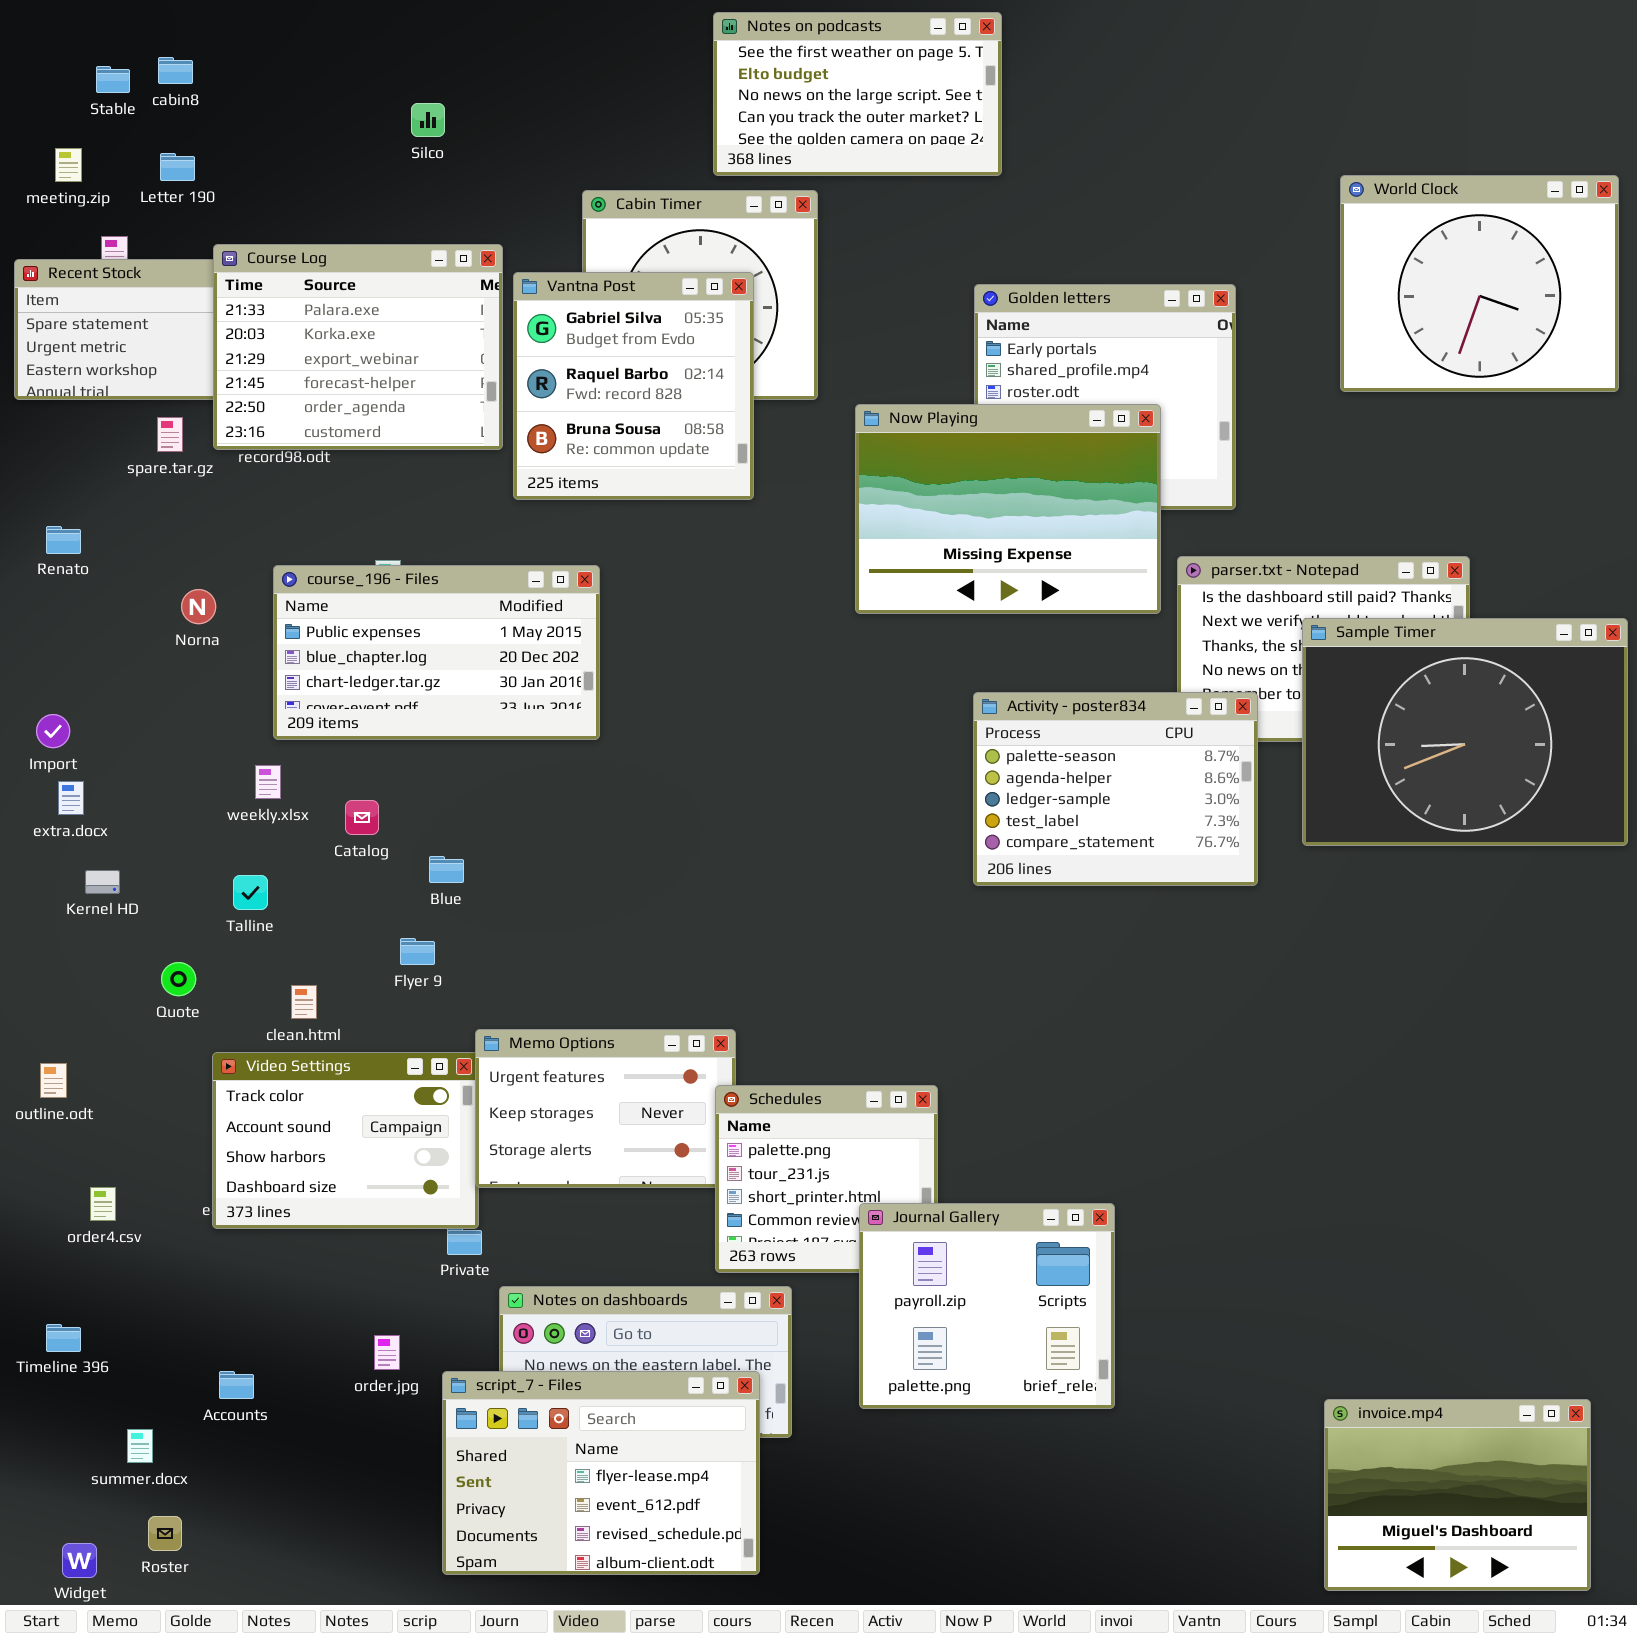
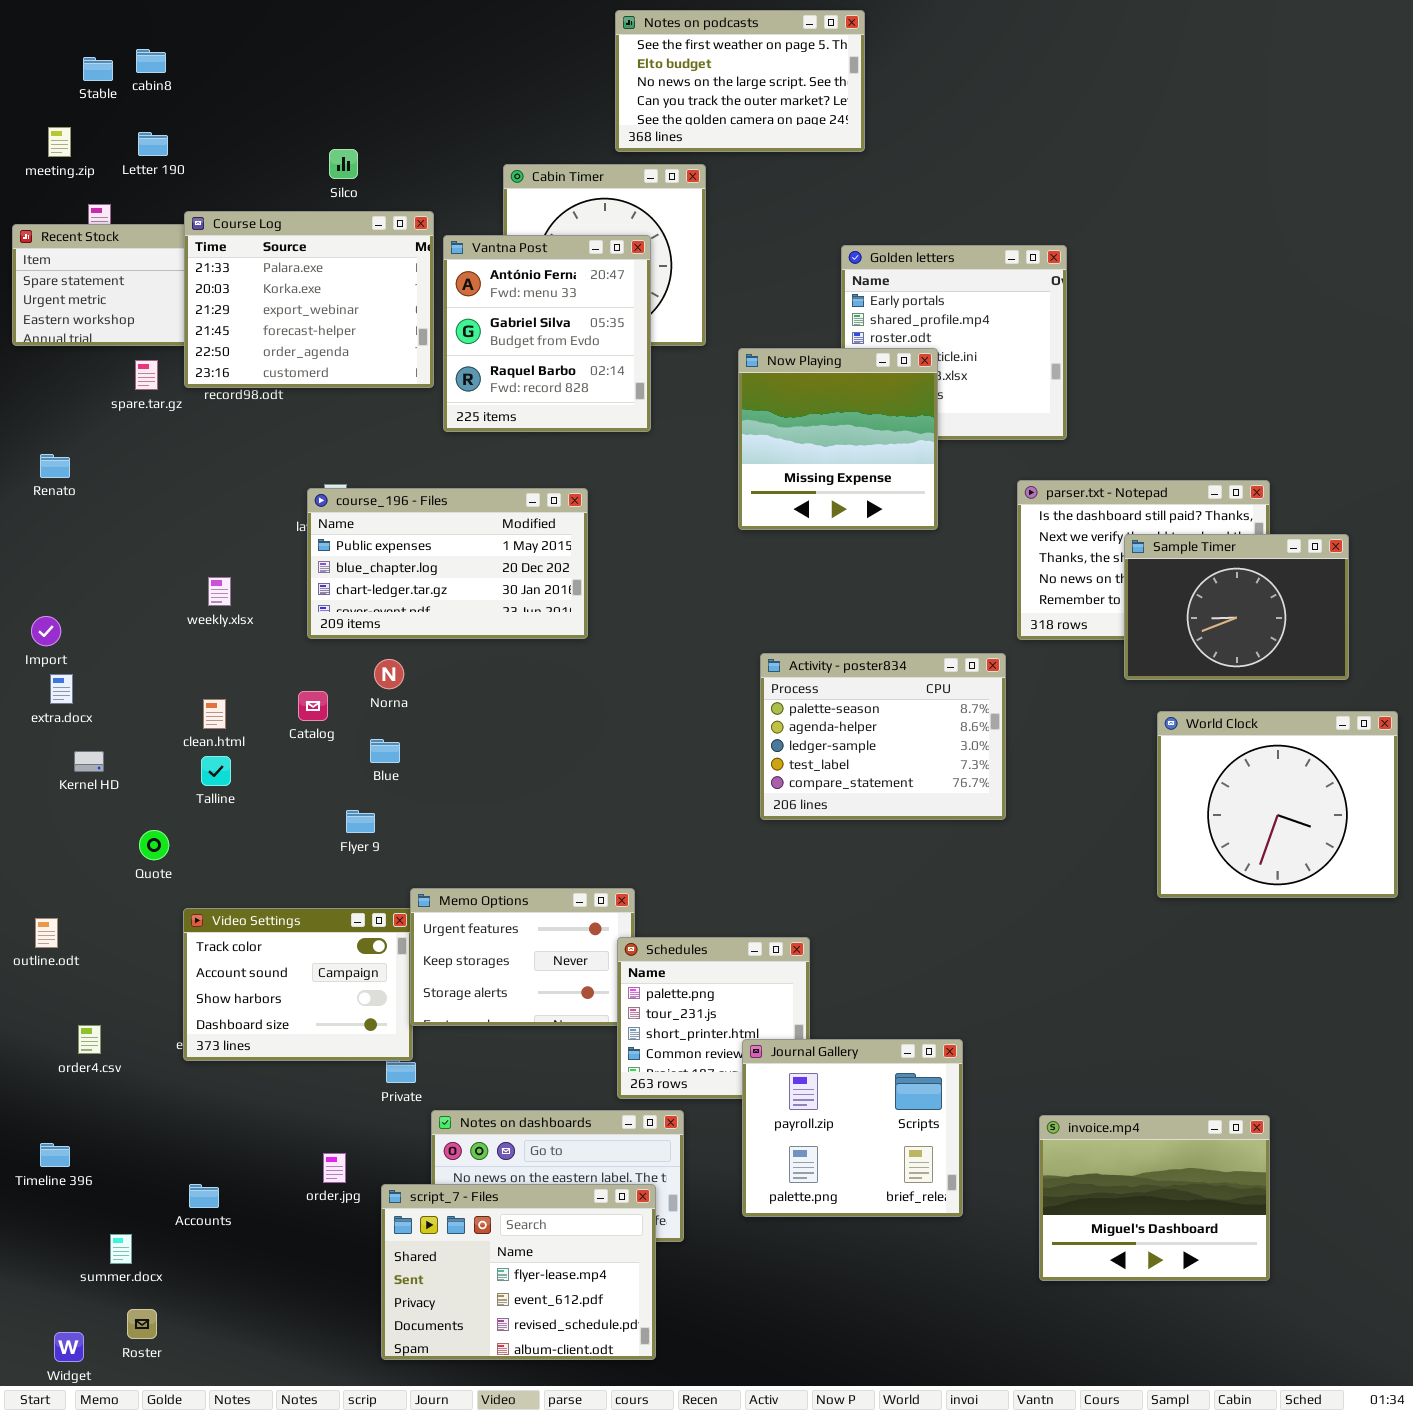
Silco: [411,103,445,137] -> [329,149,358,179], moved
World Clock: [1340,175,1619,392] -> [1157,711,1398,898], moved
Vantna Post: [513,272,754,500] -> [443,235,651,432], scrolled up 1 row
Now Playing: [855,404,1161,614] -> [738,348,938,530], resized
course_196 - Files: [273,565,600,740] -> [307,488,588,639], moved
Norna: [181,589,216,624] -> [374,659,404,689], moved
Sample Timer: [1302,618,1628,846] -> [1124,534,1349,680], resized
Activity - poster834: [973,692,1258,886] -> [760,653,1006,820], moved
weekly.xlsx: [255,765,281,799] -> [208,577,231,606], moved
clean.html: [291,985,317,1019] -> [203,699,226,729], moved
invoice.mp4: [1324,1399,1591,1591] -> [1039,1115,1270,1281], moved

